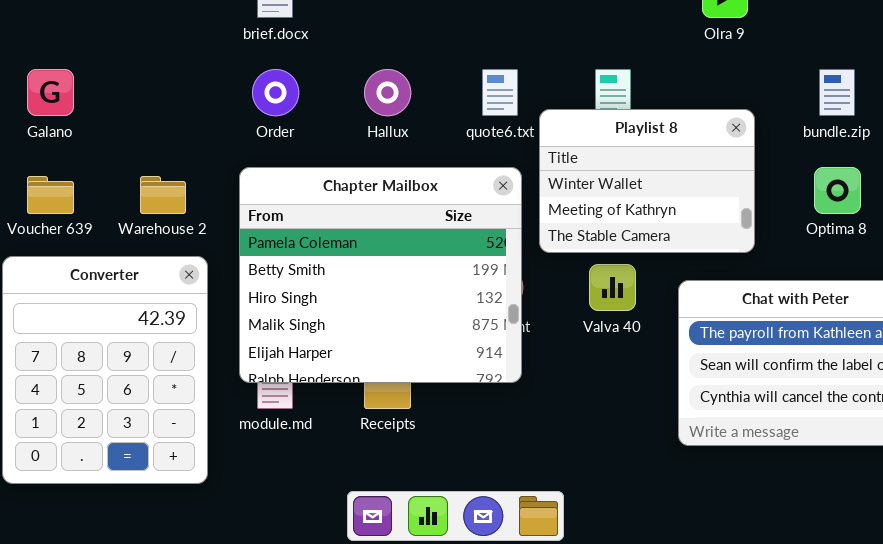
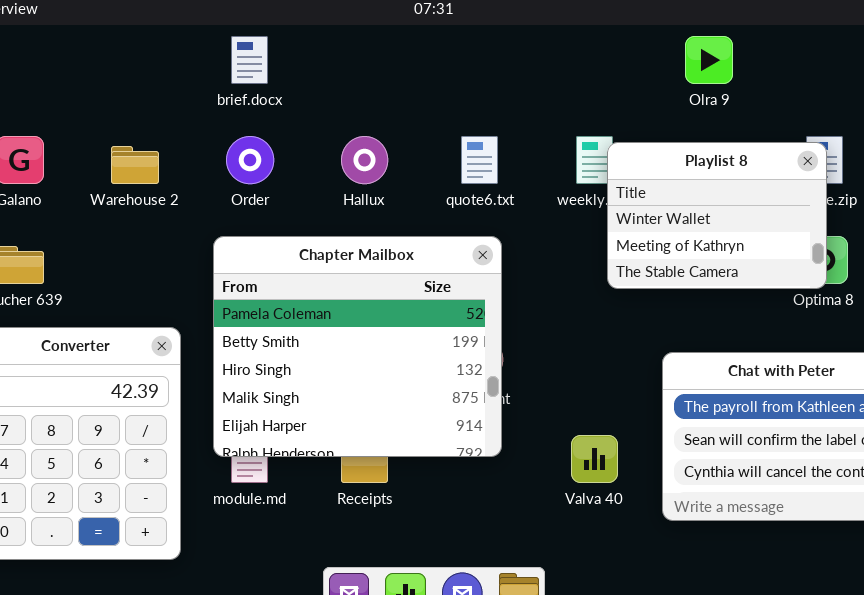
Playlist 8: [539,109,755,253] -> [607,142,827,289], moved
Warehouse 2: [140,176,186,214] -> [111,146,159,184], moved
Valva 40: [589,264,636,311] -> [571,435,618,483], moved

